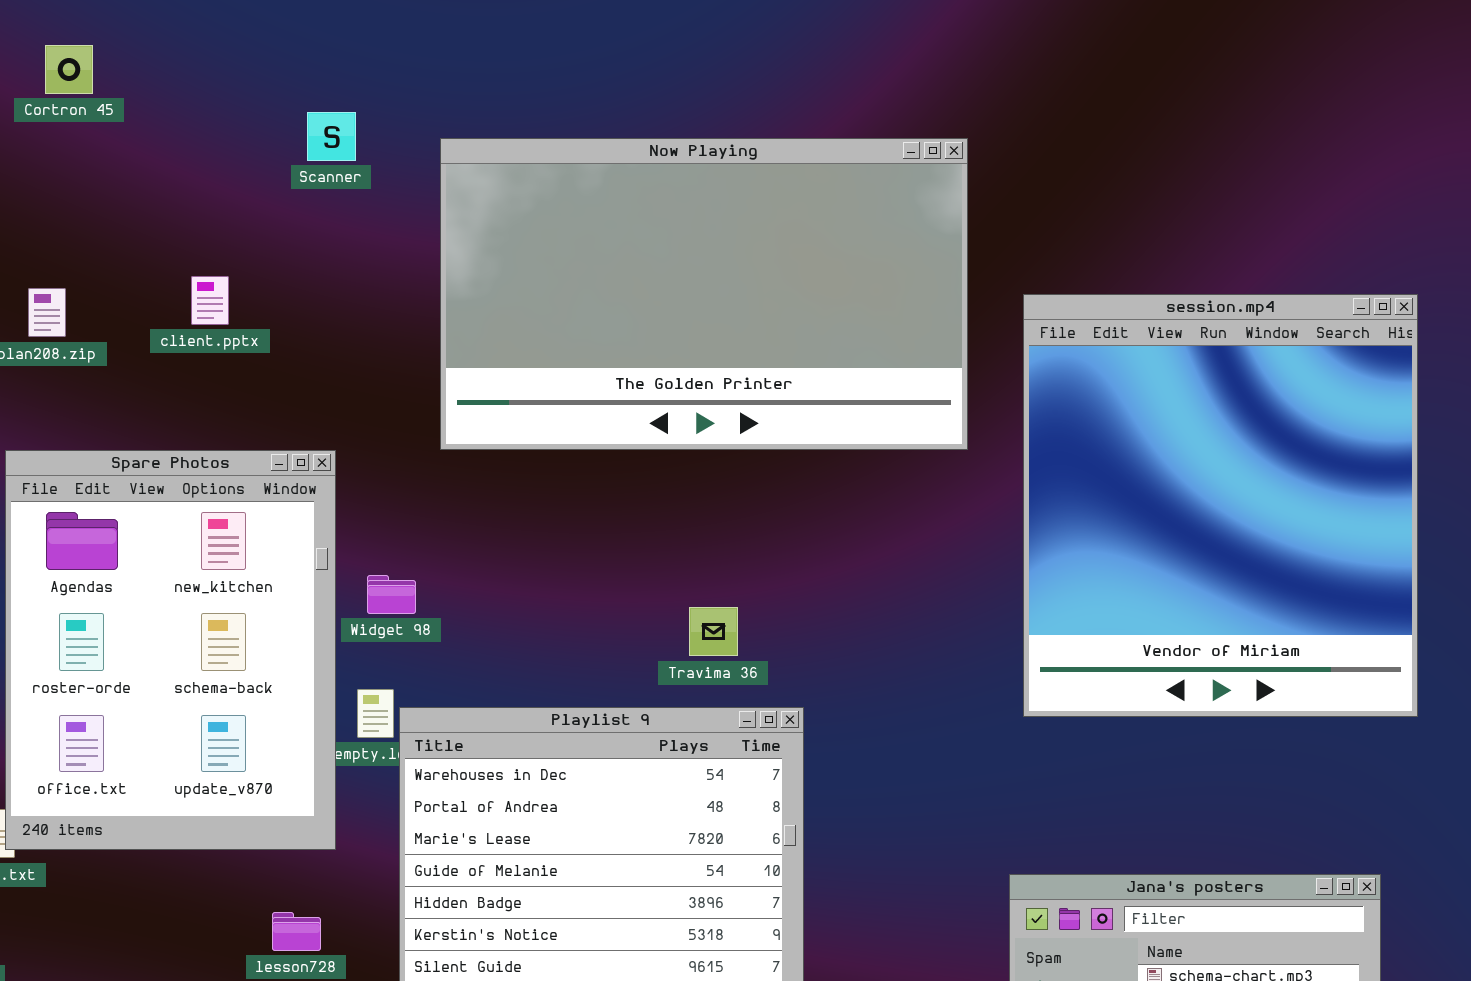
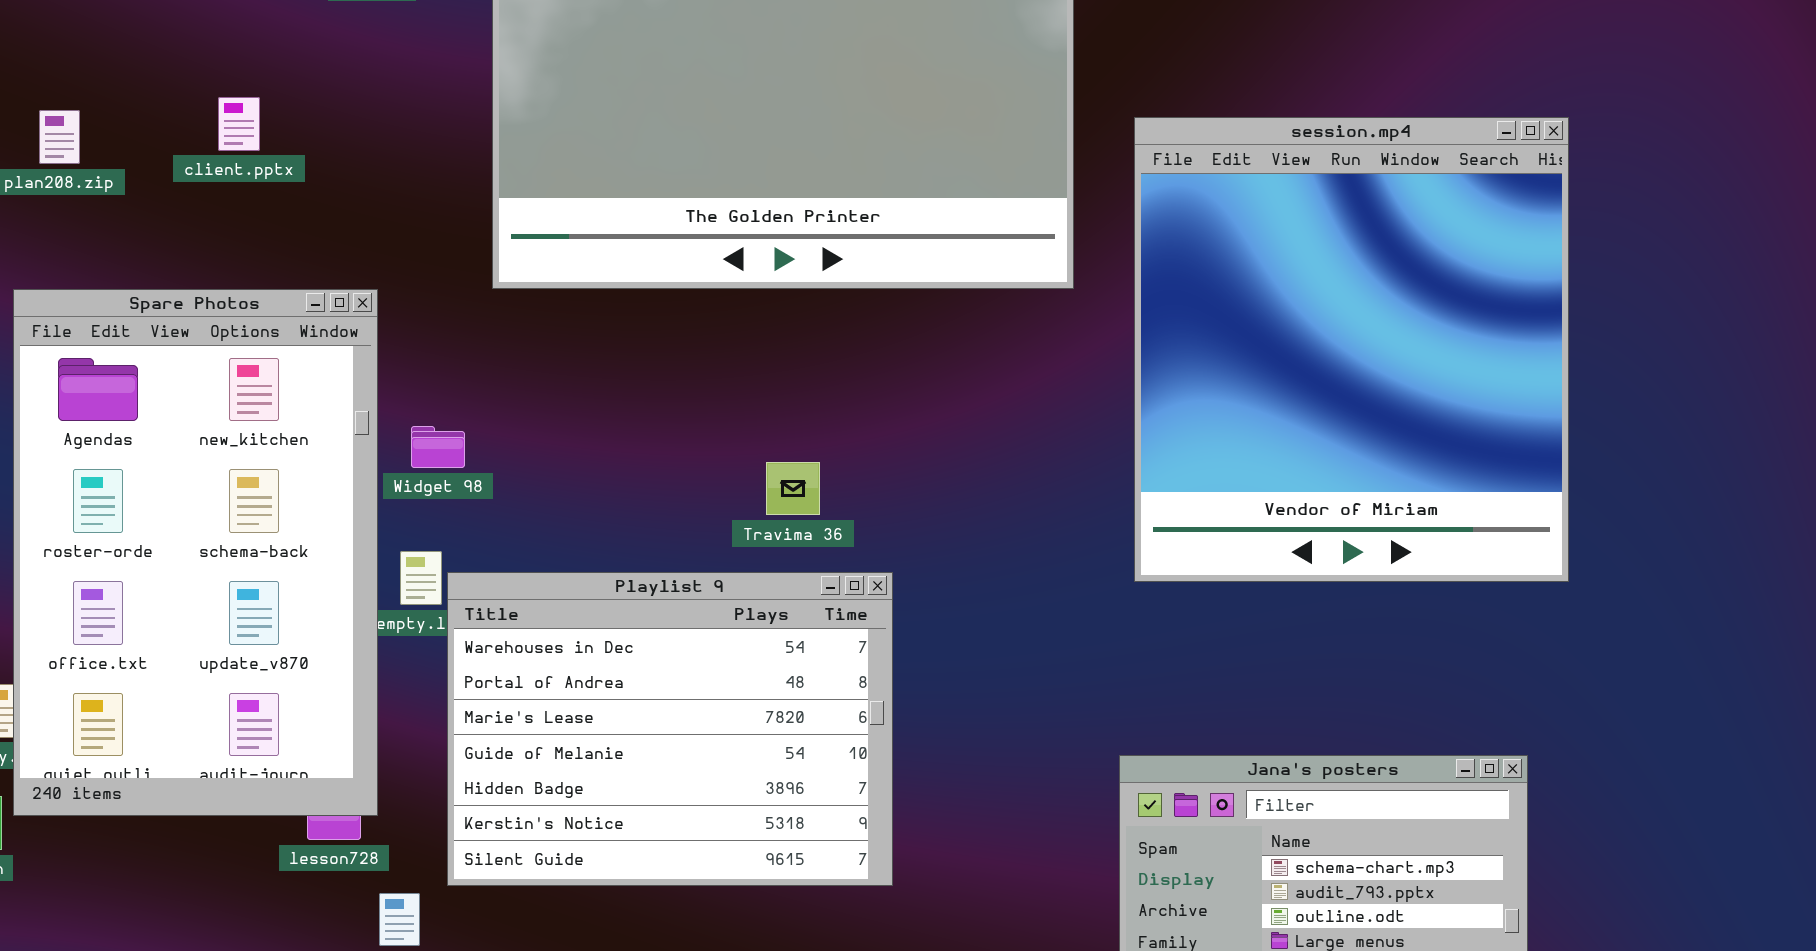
Spare Photos: [5,450,336,850] -> [13,289,378,816], resized

